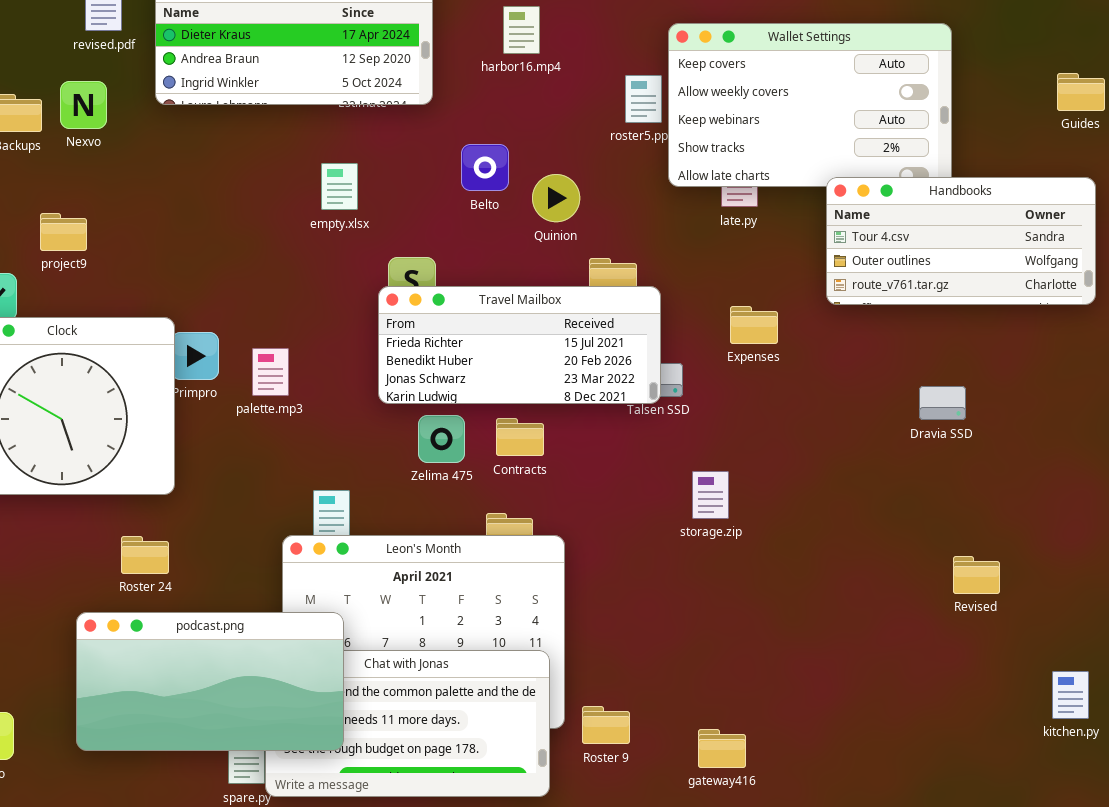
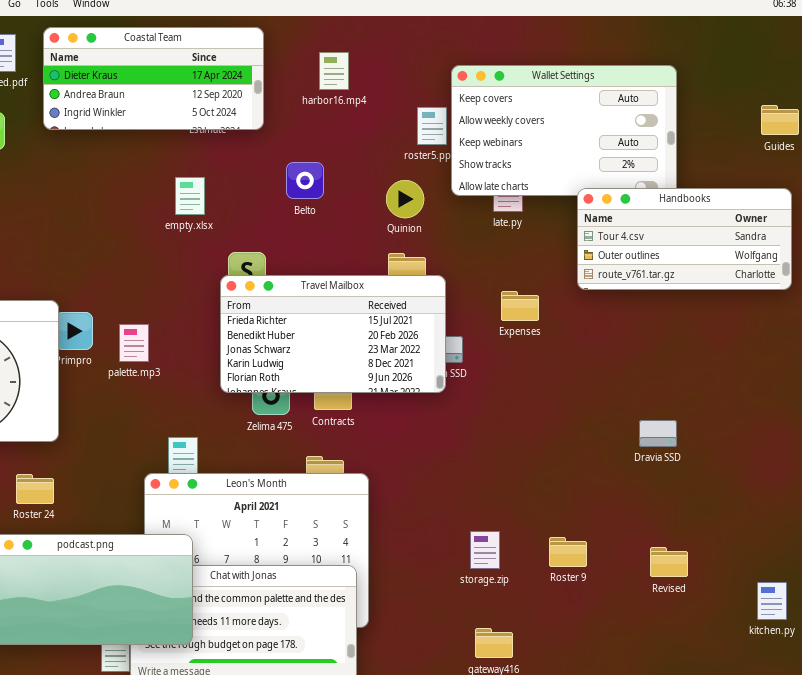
Quinion: [532,174,580,222] -> [386,180,424,218], moved
Travel Mailbox: [378,286,661,404] -> [220,275,446,393], resized
Dravia SSD: [919,386,966,420] -> [639,420,677,447], moved
storage.zip: [692,471,729,519] -> [470,531,500,569], moved
Revised: [953,556,1000,594] -> [650,547,688,577], moved
Roster 9: [582,706,630,744] -> [549,537,587,567], moved

